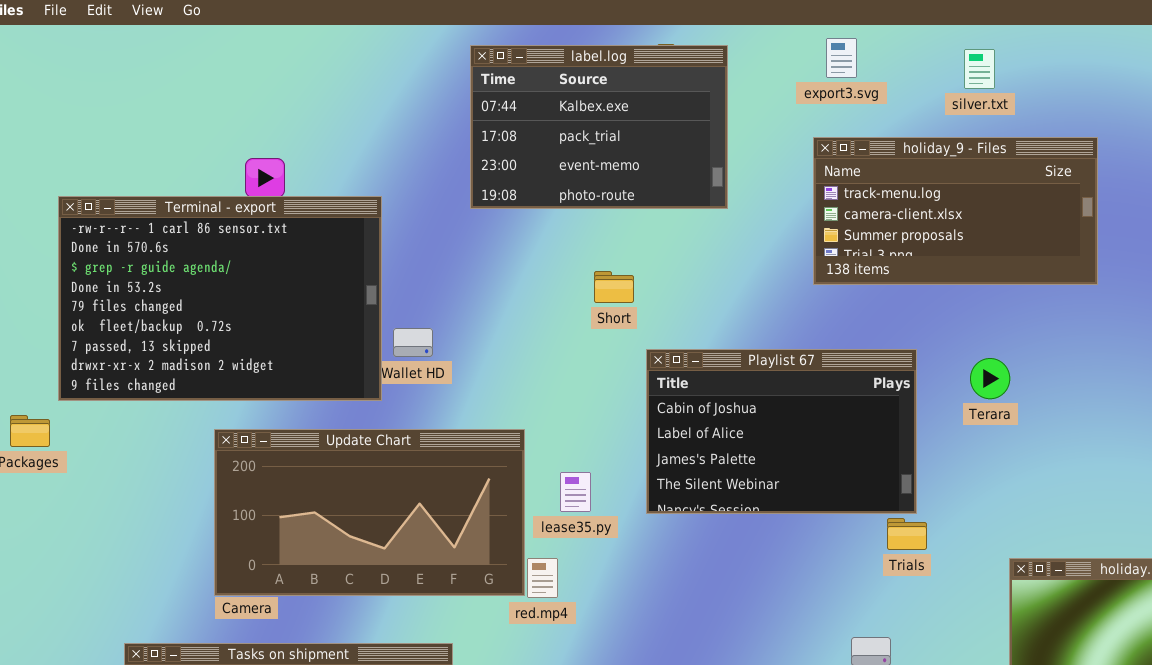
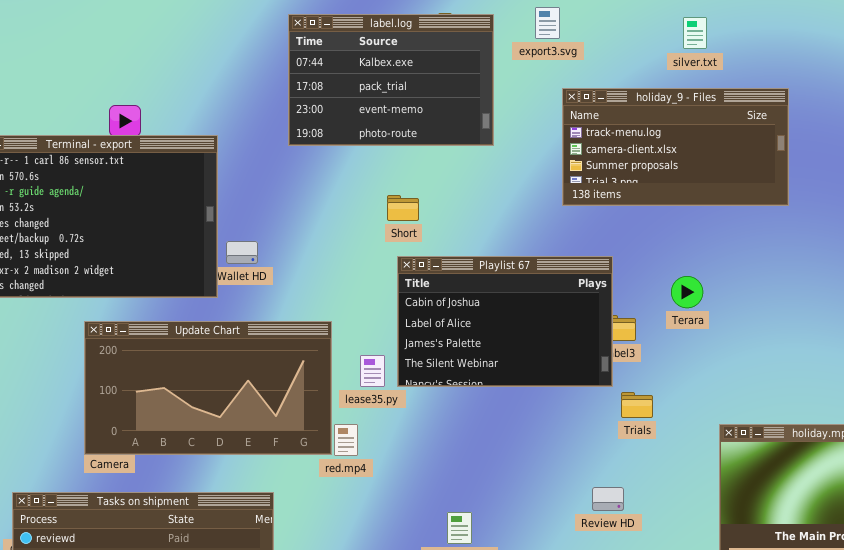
export3.svg: [826,38,857,78] -> [535,7,560,39], moved
Playlist 67: [646,349,917,514] -> [397,256,613,387], moved
Terara: [970,358,1010,399] -> [671,276,703,308], moved

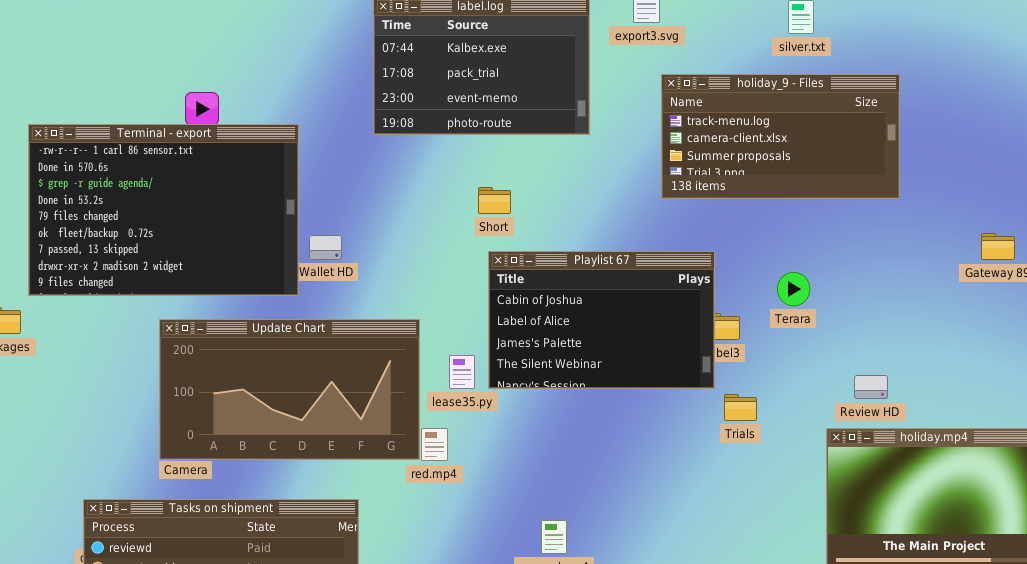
Review HD: [592,487,624,511] -> [854,375,888,399], moved

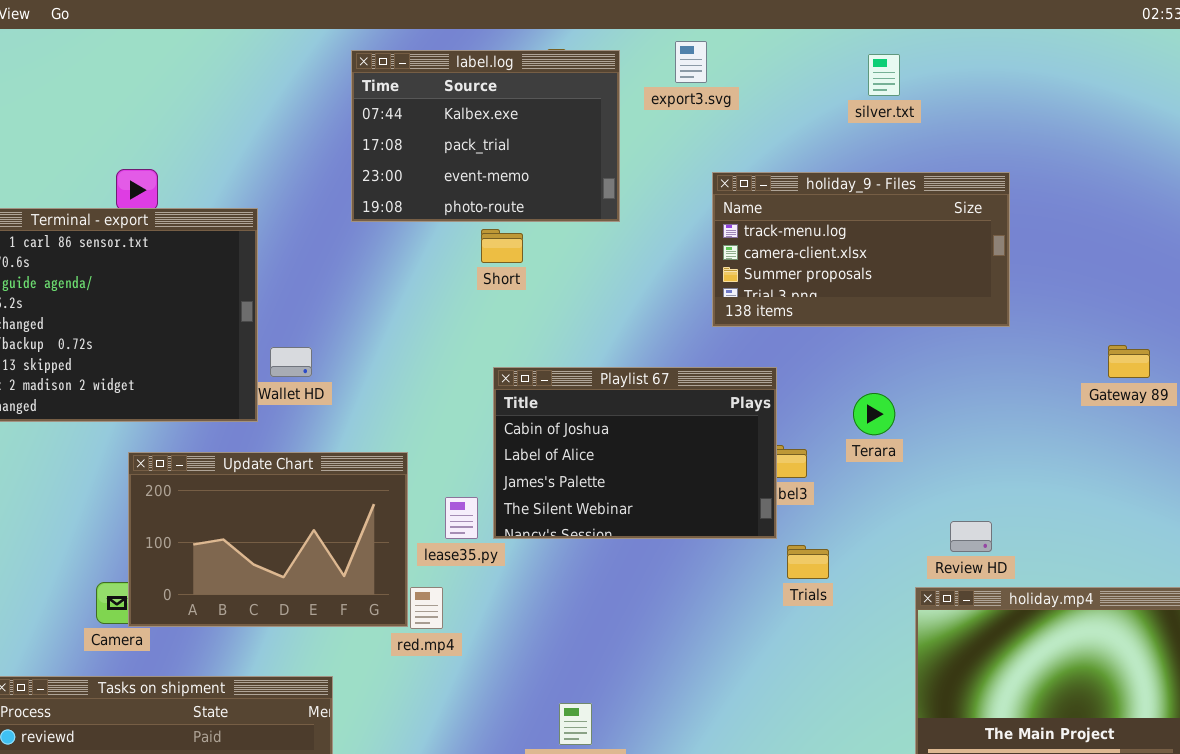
holiday_9 - Files: [661,74,900,199] -> [712,172,1010,327], moved
Short: [478,187,511,214] -> [481,229,523,263], moved
Update Chart: [159,319,420,460] -> [128,452,408,627], resized

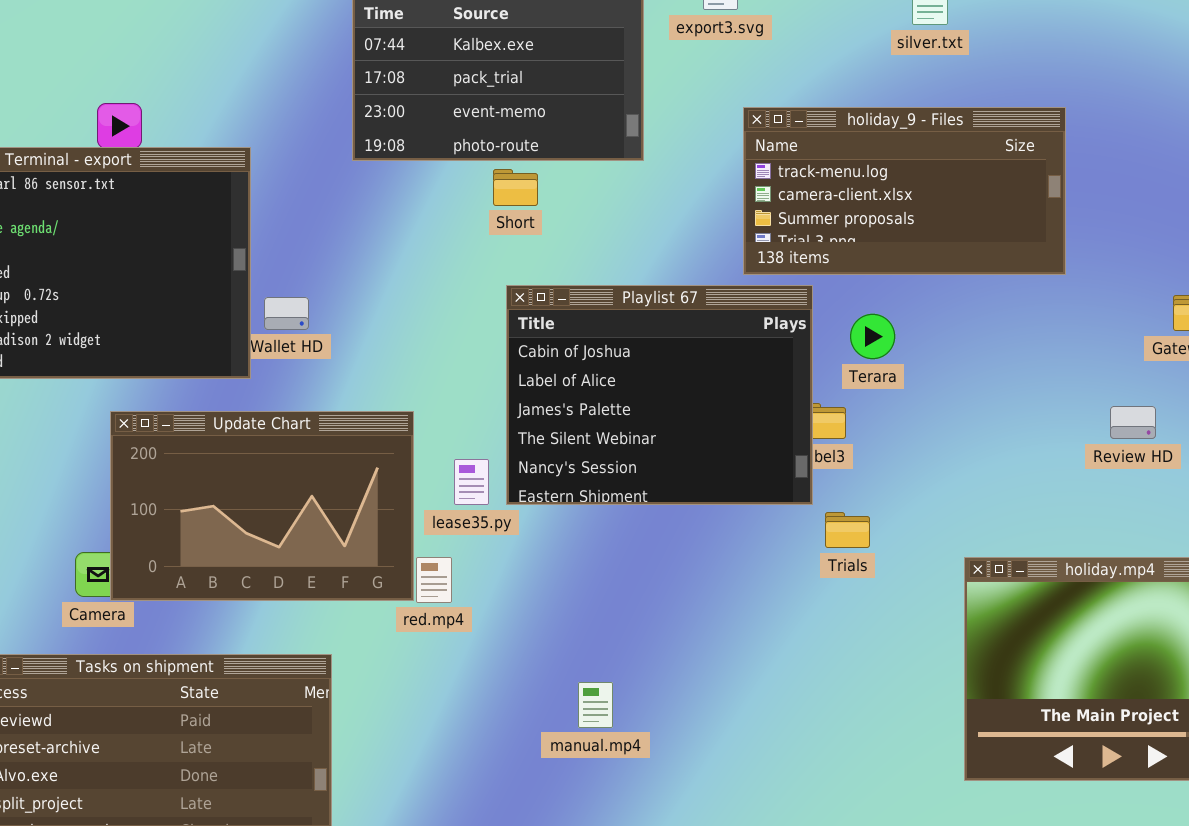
Playlist 67: [493,367,777,539] -> [506,285,813,505], resized
Terara: [853,393,895,435] -> [850,314,895,359], moved
Review HD: [950,521,992,552] -> [1110,406,1156,439], moved

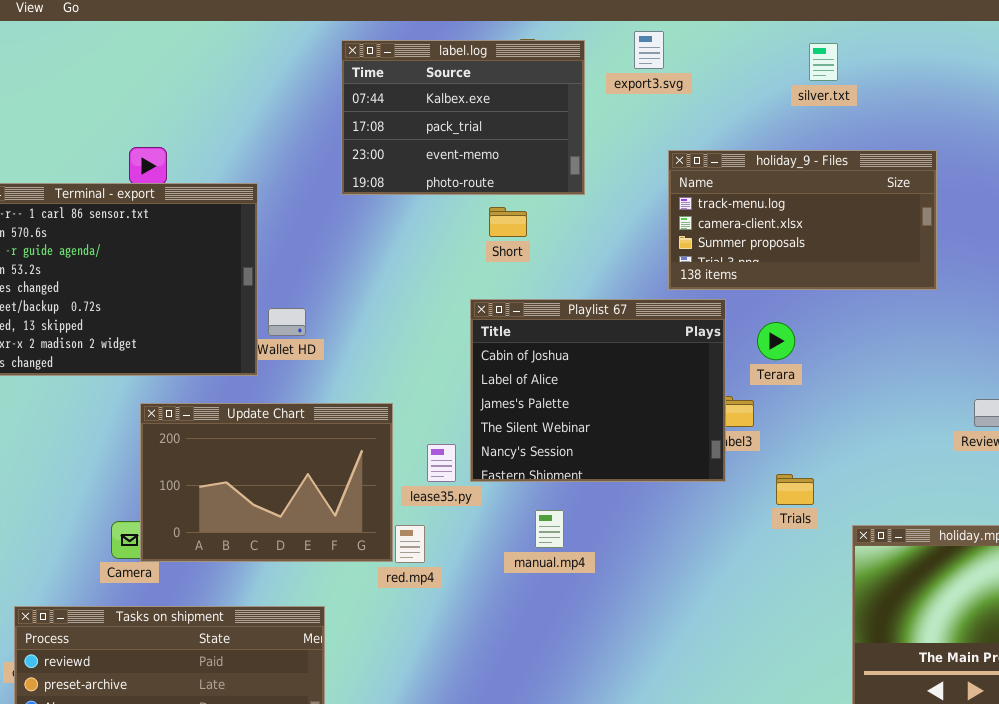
Short: [493,169,538,206] -> [489,207,527,237], moved
Trials: [825,512,870,548] -> [776,474,814,505], moved
manual.mp4: [578,682,613,728] -> [535,510,564,548], moved

